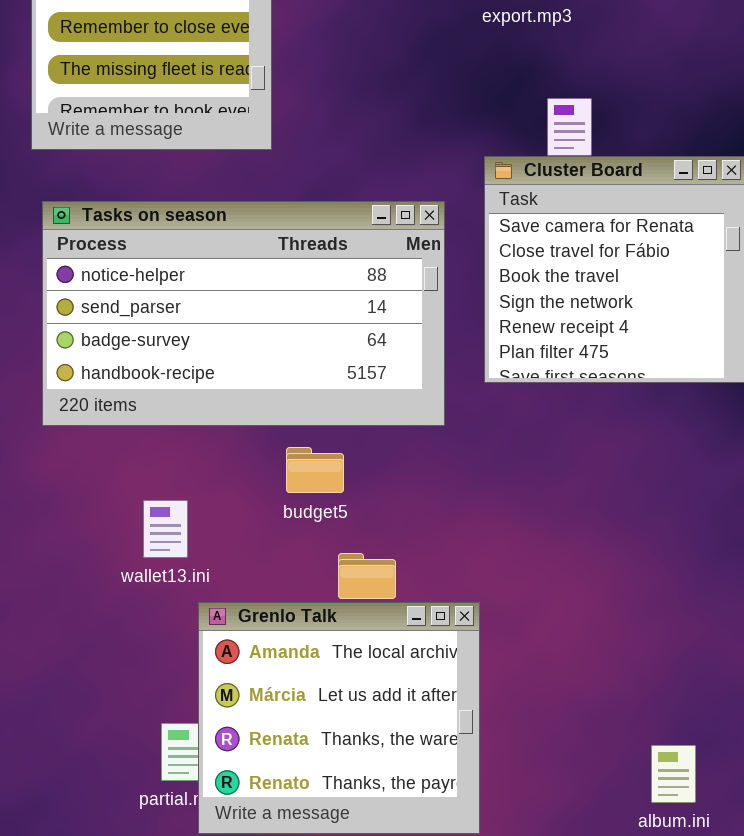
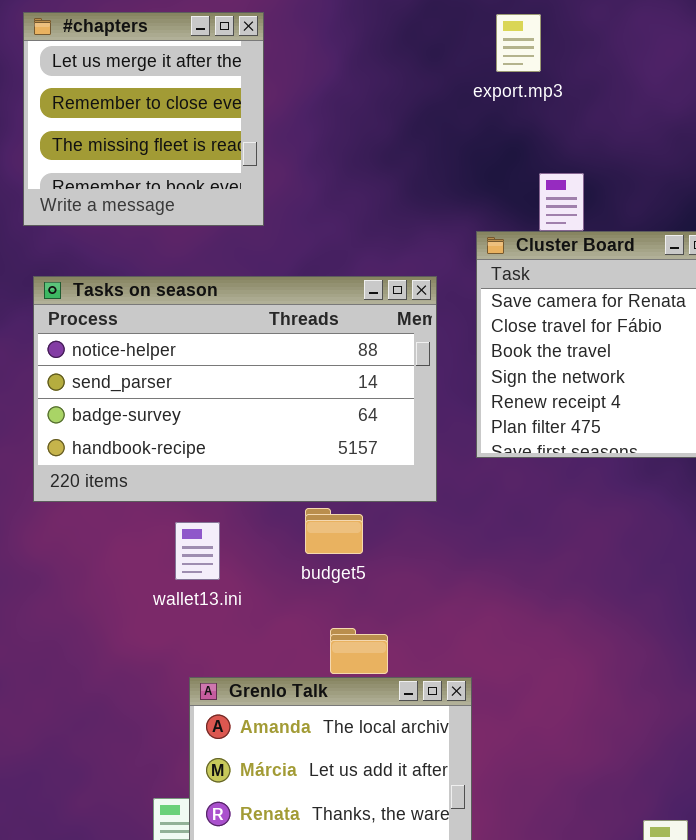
budget5: [286,447,344,493] -> [305,508,363,554], moved
wallet13.ini: [143,500,188,558] -> [175,522,220,580], moved

